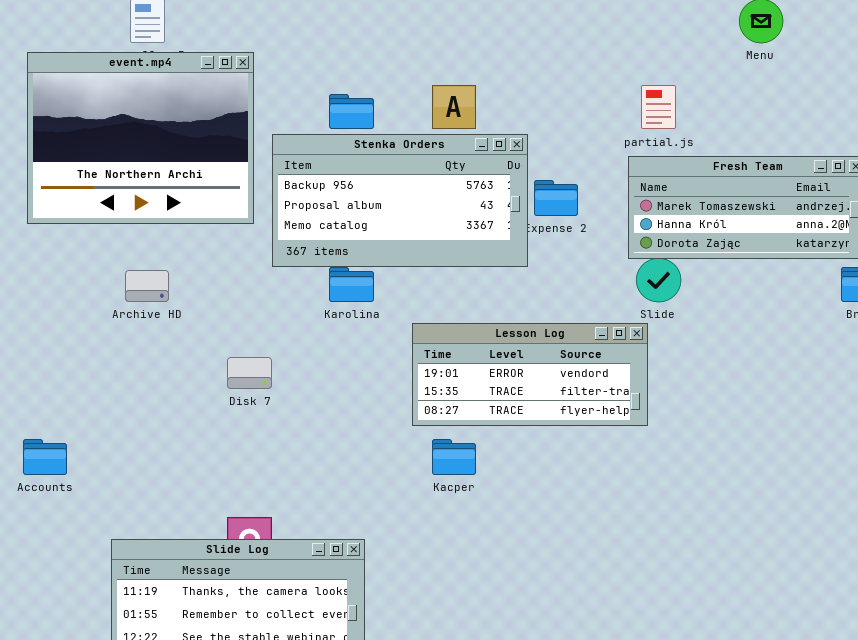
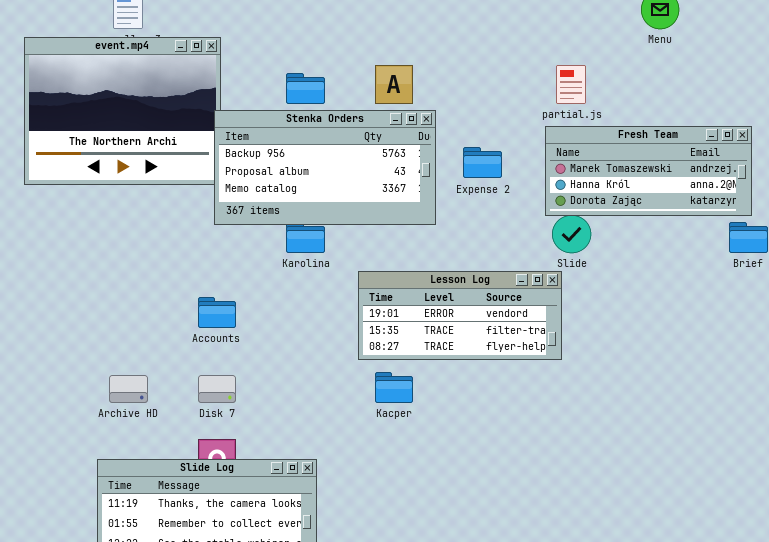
Stenka Orders: [272,134,528,267] -> [214,110,436,225], moved
Archive HD: [125,270,169,302] -> [109,375,148,403], moved
Disk 7: [227,357,272,389] -> [198,375,236,403], moved
Accounts: [23,439,67,475] -> [198,297,236,328], moved

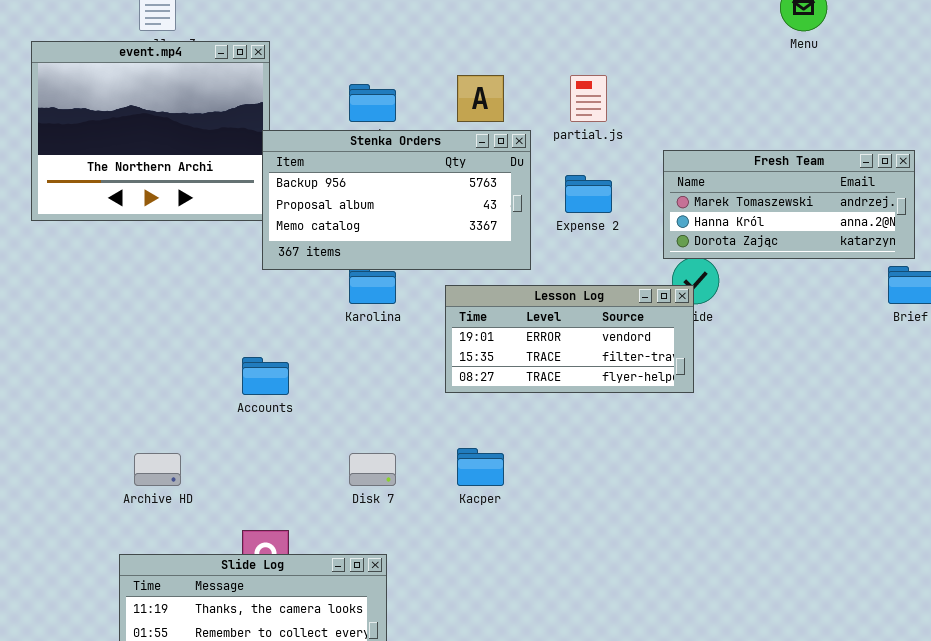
partial.js: [556,65,586,104] -> [570,75,607,122], moved
Lesson Log: [358,271,562,360] -> [445,285,694,393], moved
Disk 7: [198,375,236,403] -> [349,453,396,486], moved

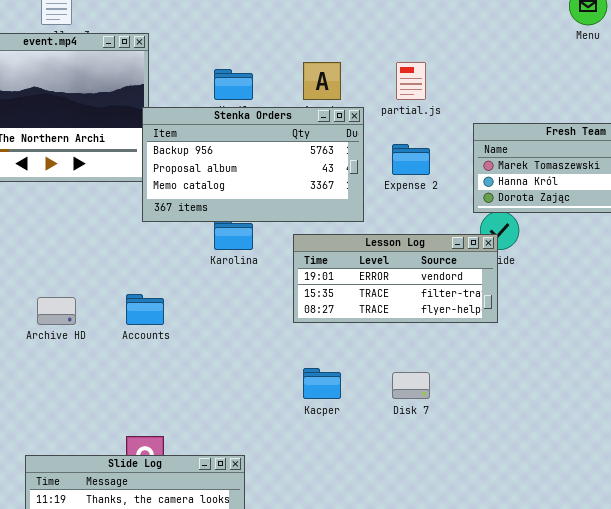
Archive HD: [134,453,181,486] -> [37,297,76,325], moved
Disk 7: [349,453,396,486] -> [392,372,430,399], moved

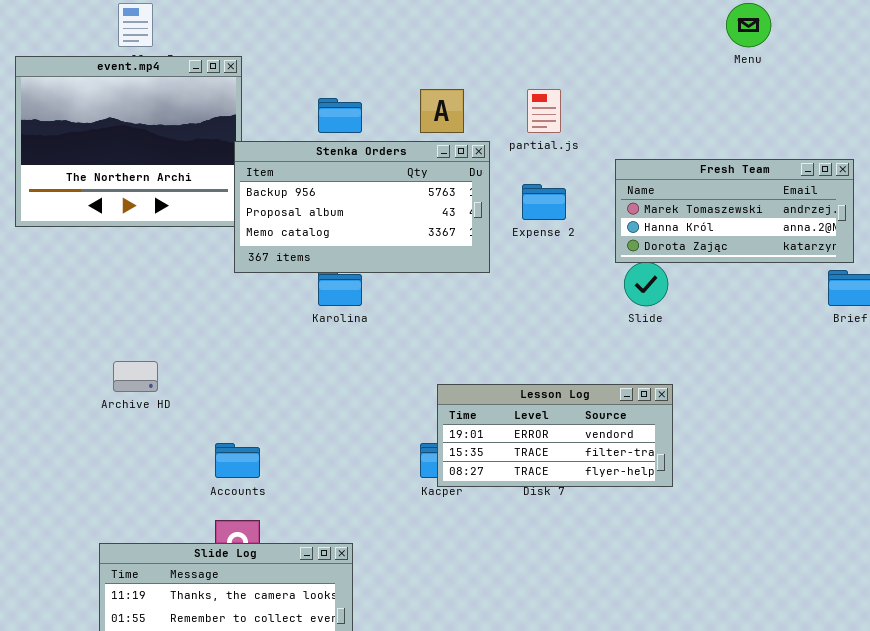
Lesson Log: [293,234,498,323] -> [437,384,673,487], moved
Accounts: [126,294,164,325] -> [215,443,260,478], moved

